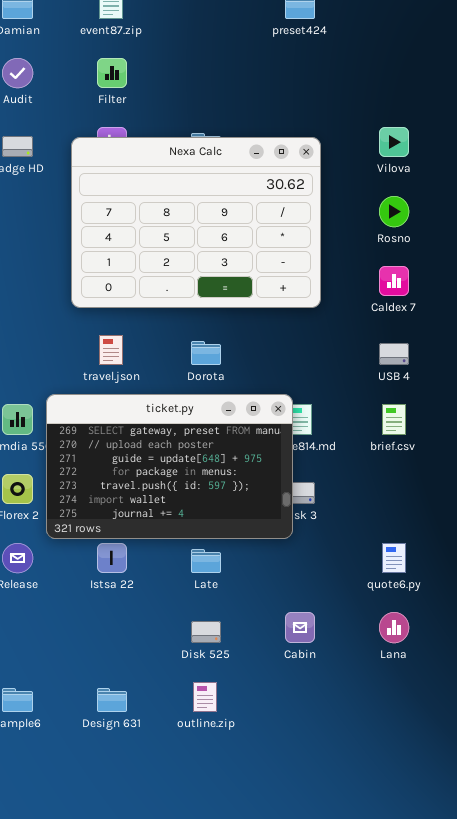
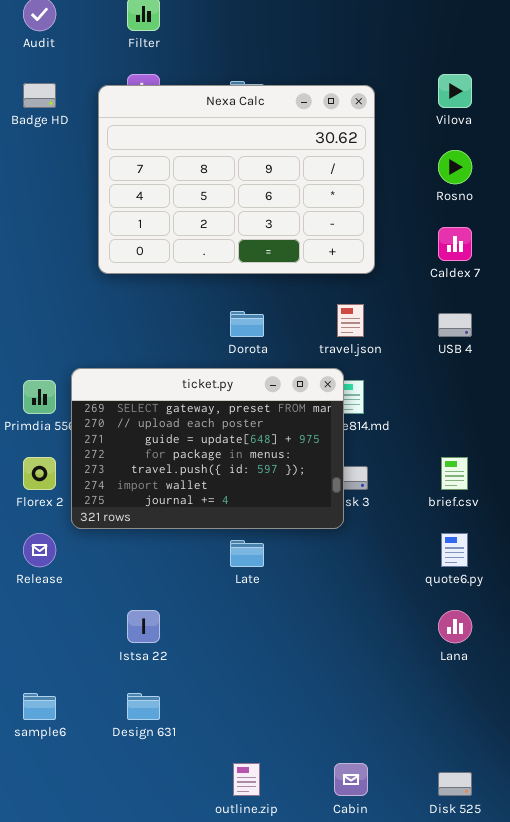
travel.json: [99,335,123,365] -> [337,304,364,337], moved
brief.csv: [382,404,406,435] -> [441,457,468,490], moved
Istsa 22: [97,543,127,573] -> [127,610,160,643], moved
Cabin: [285,612,315,643] -> [334,763,368,796], moved
Disk 525: [191,621,221,643] -> [438,772,472,796], moved
outline.zip: [193,682,217,712] -> [233,763,260,796], moved

